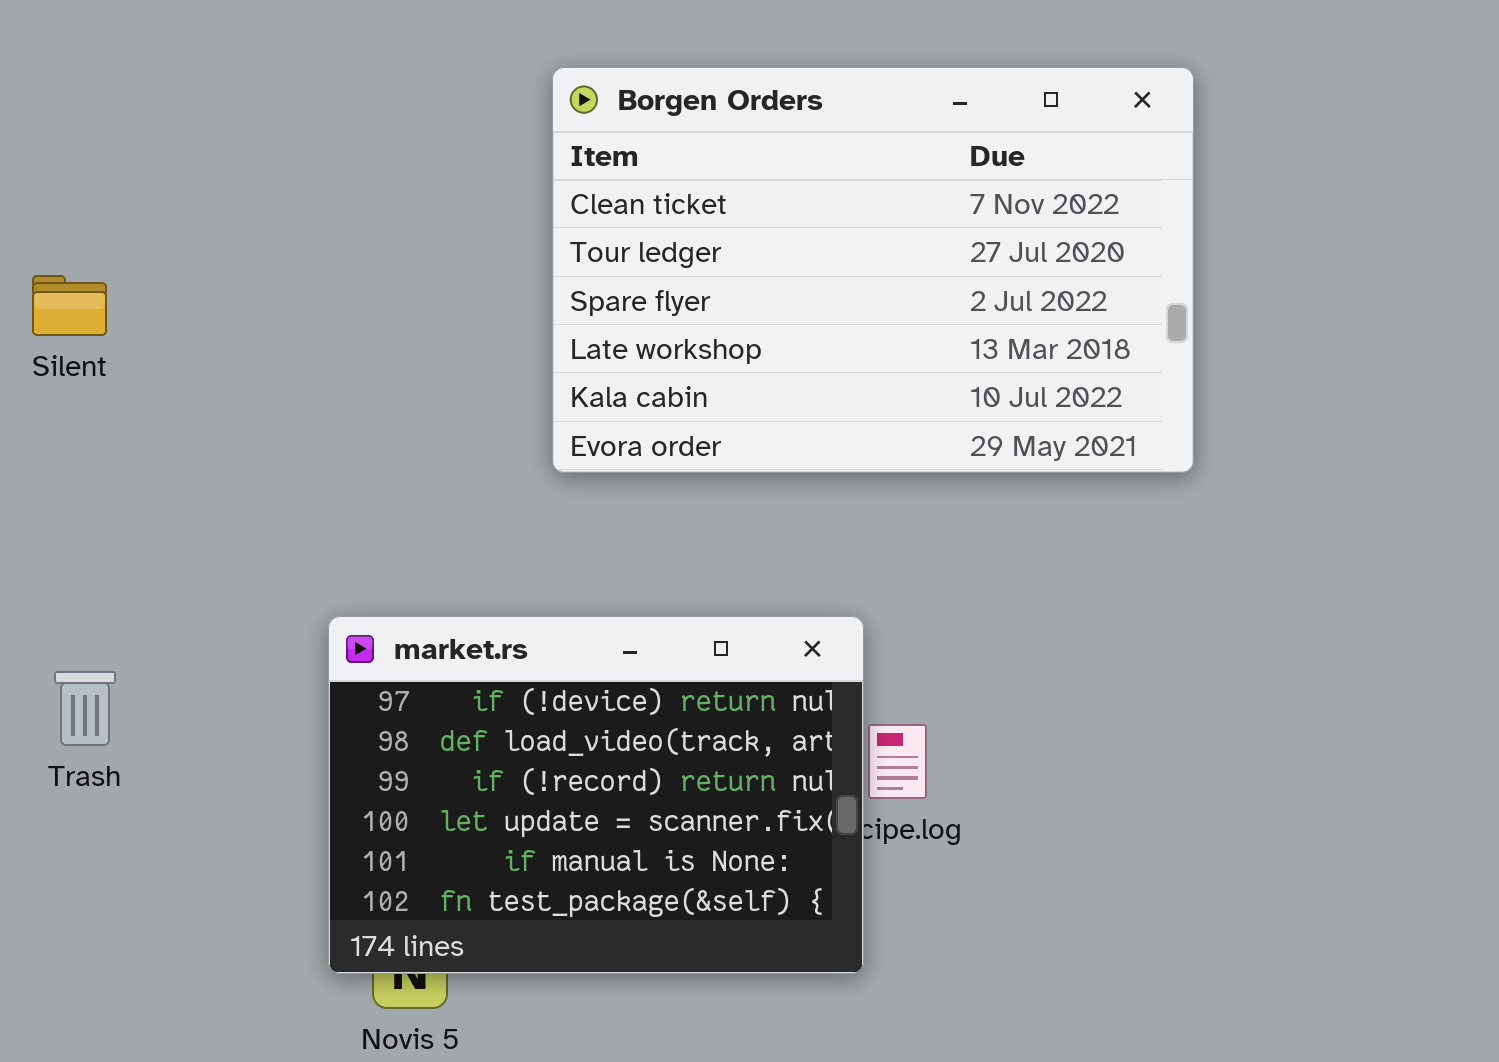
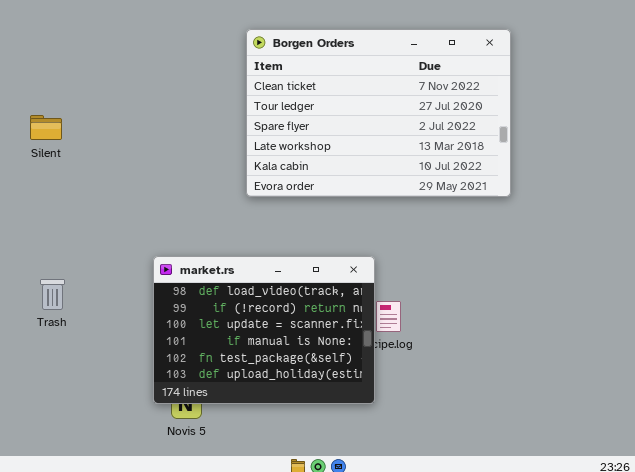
market.rs: [328,616,864,974] -> [153,256,375,404], scrolled down 1 row

